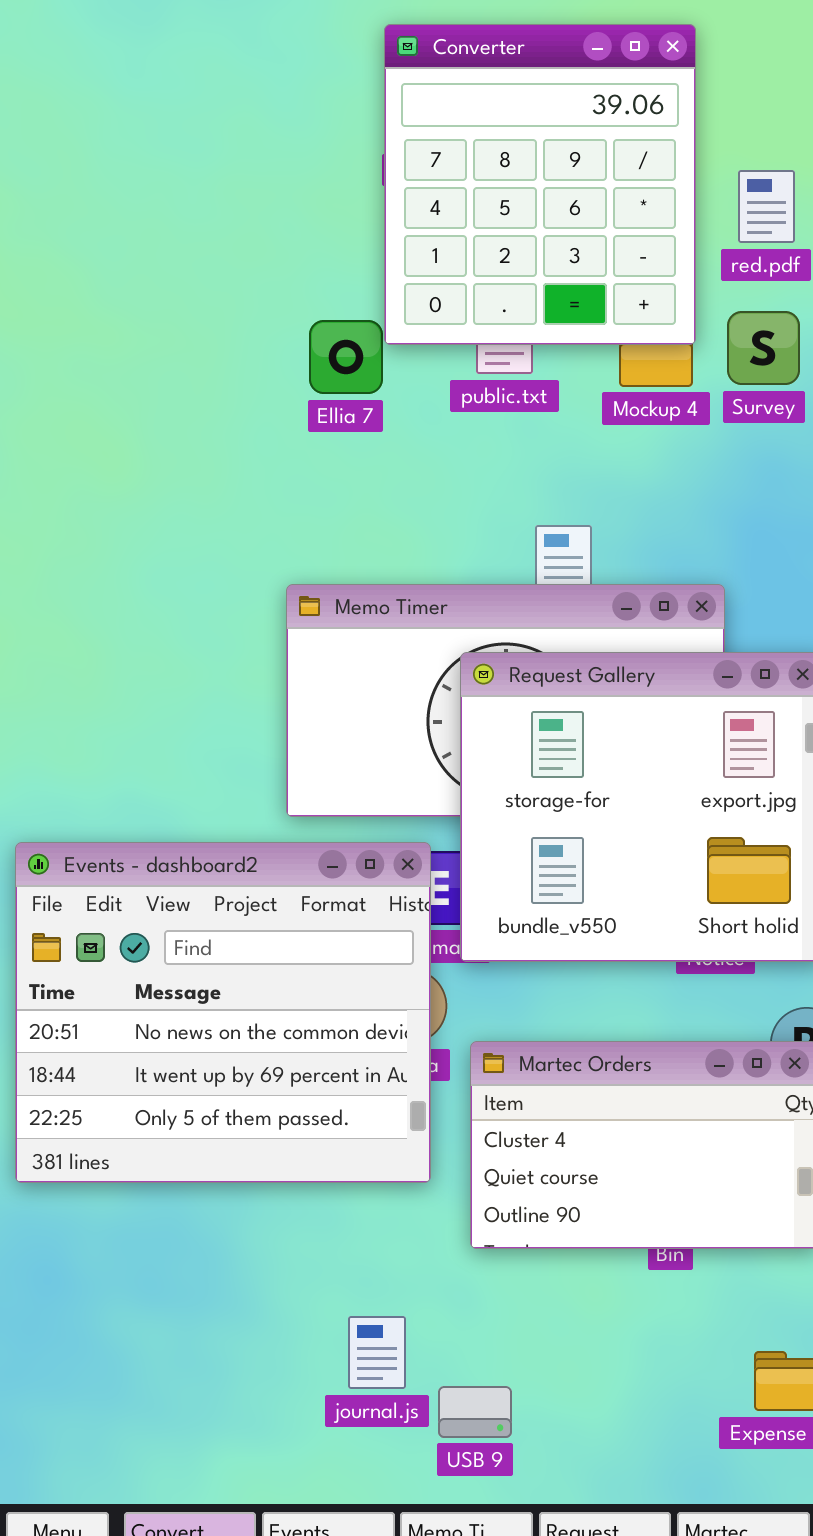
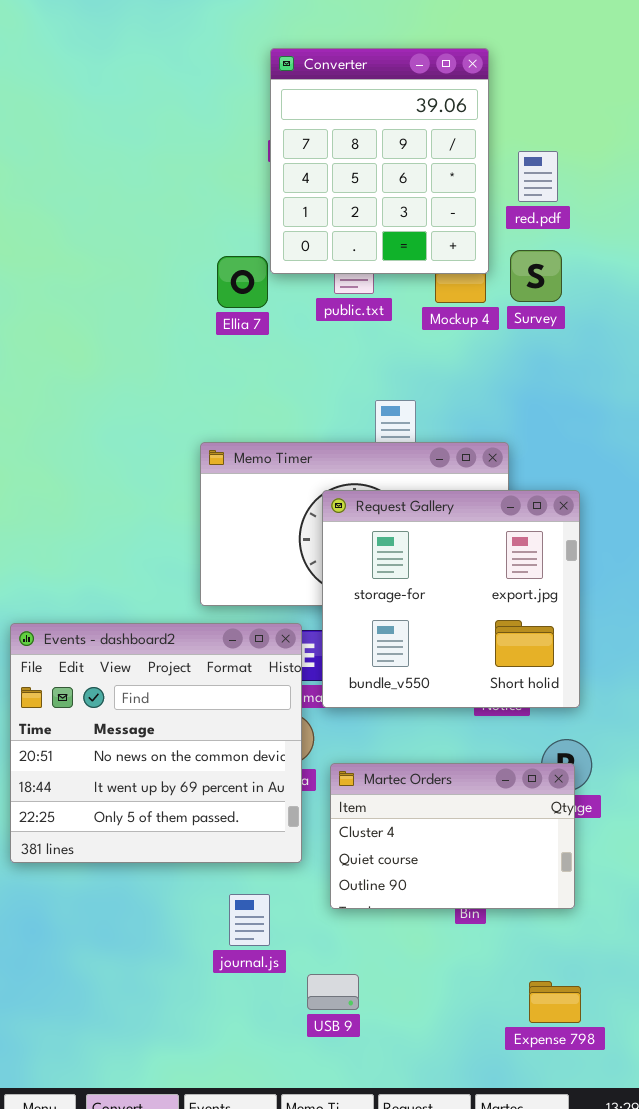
journal.js: [348,1316,406,1389] -> [229,894,270,946], moved
USB 9: [438,1386,512,1438] -> [307,974,359,1010], moved

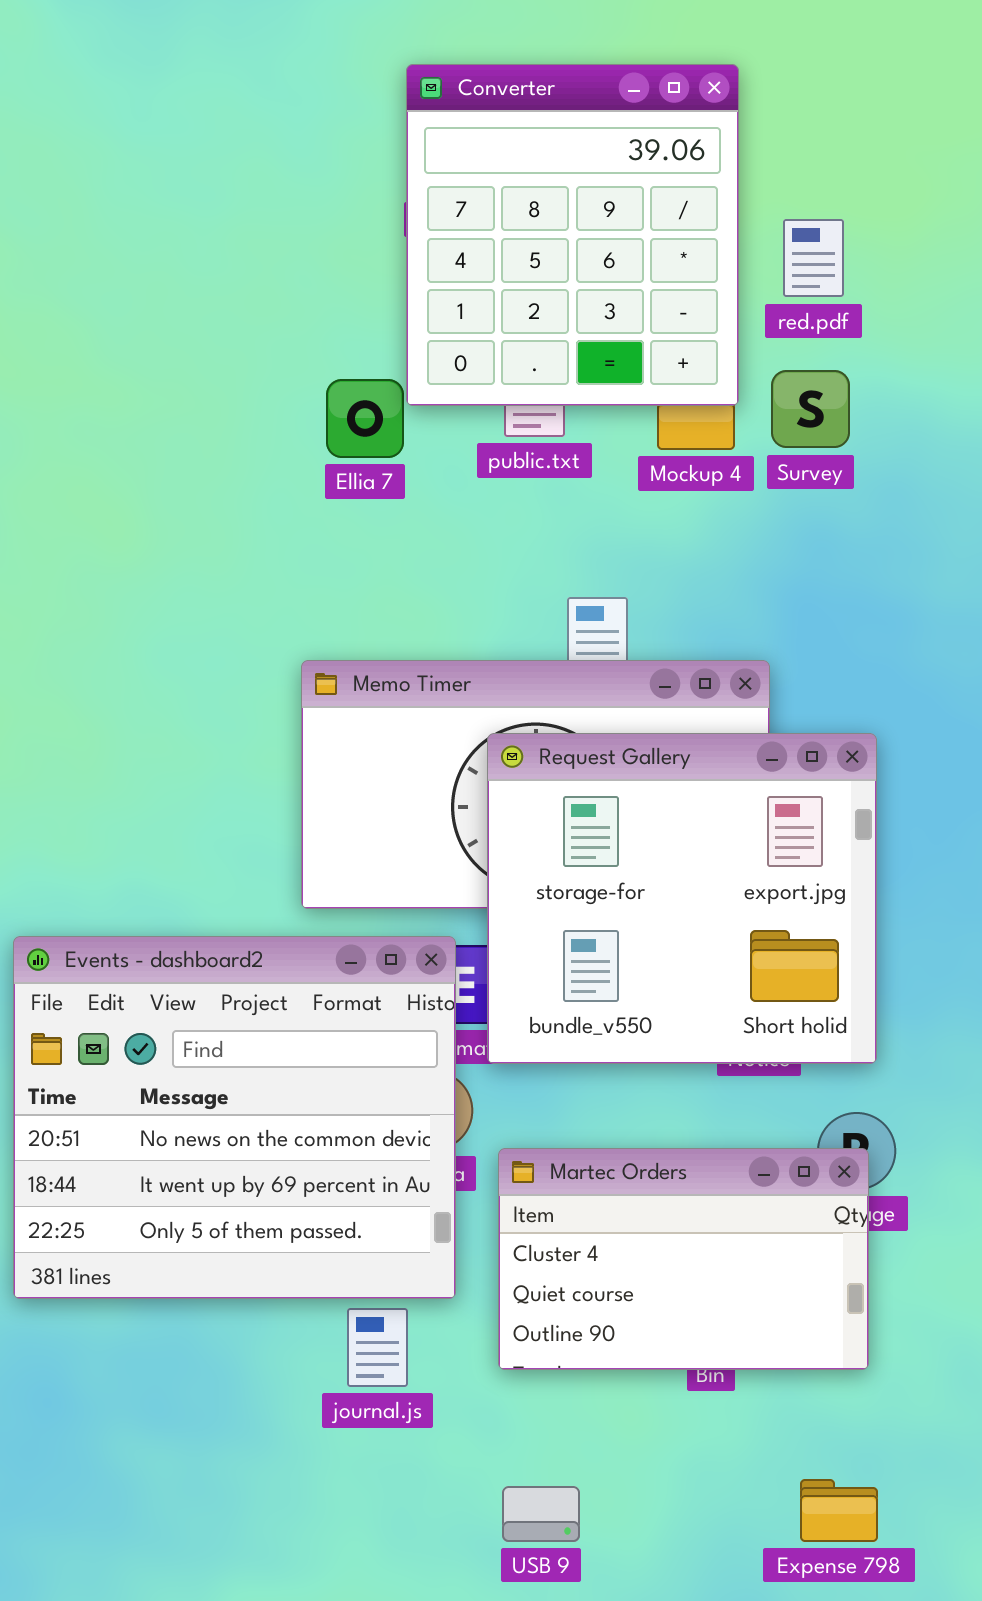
journal.js: [229,894,270,946] -> [347,1308,408,1387], moved
USB 9: [307,974,359,1010] -> [502,1486,580,1542], moved

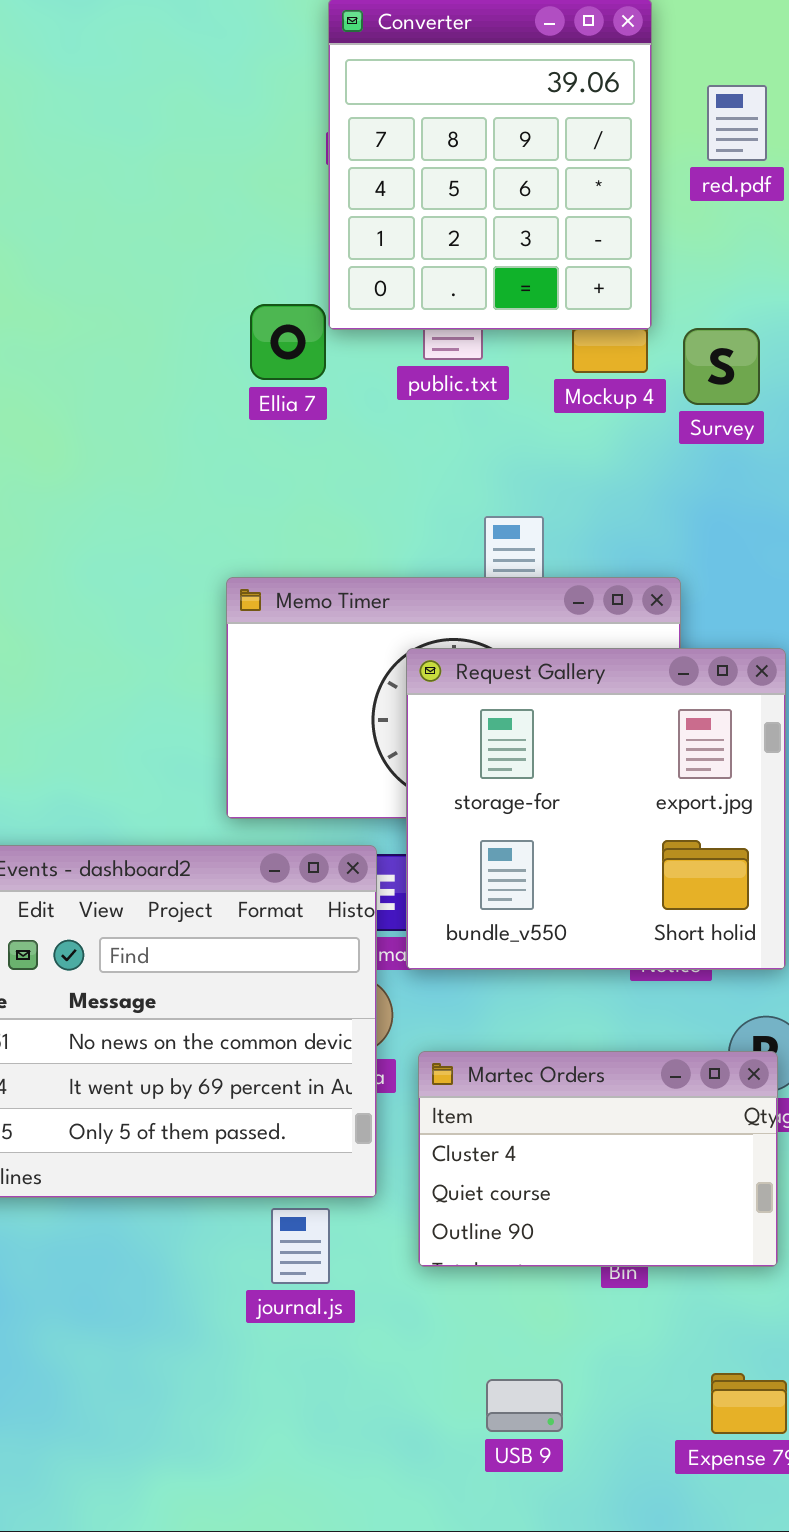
red.pdf: [783,219,844,297] -> [707,85,767,161], moved
Survey: [771,370,850,448] -> [683,328,760,405], moved
USB 9: [502,1486,580,1542] -> [486,1379,563,1432], moved

